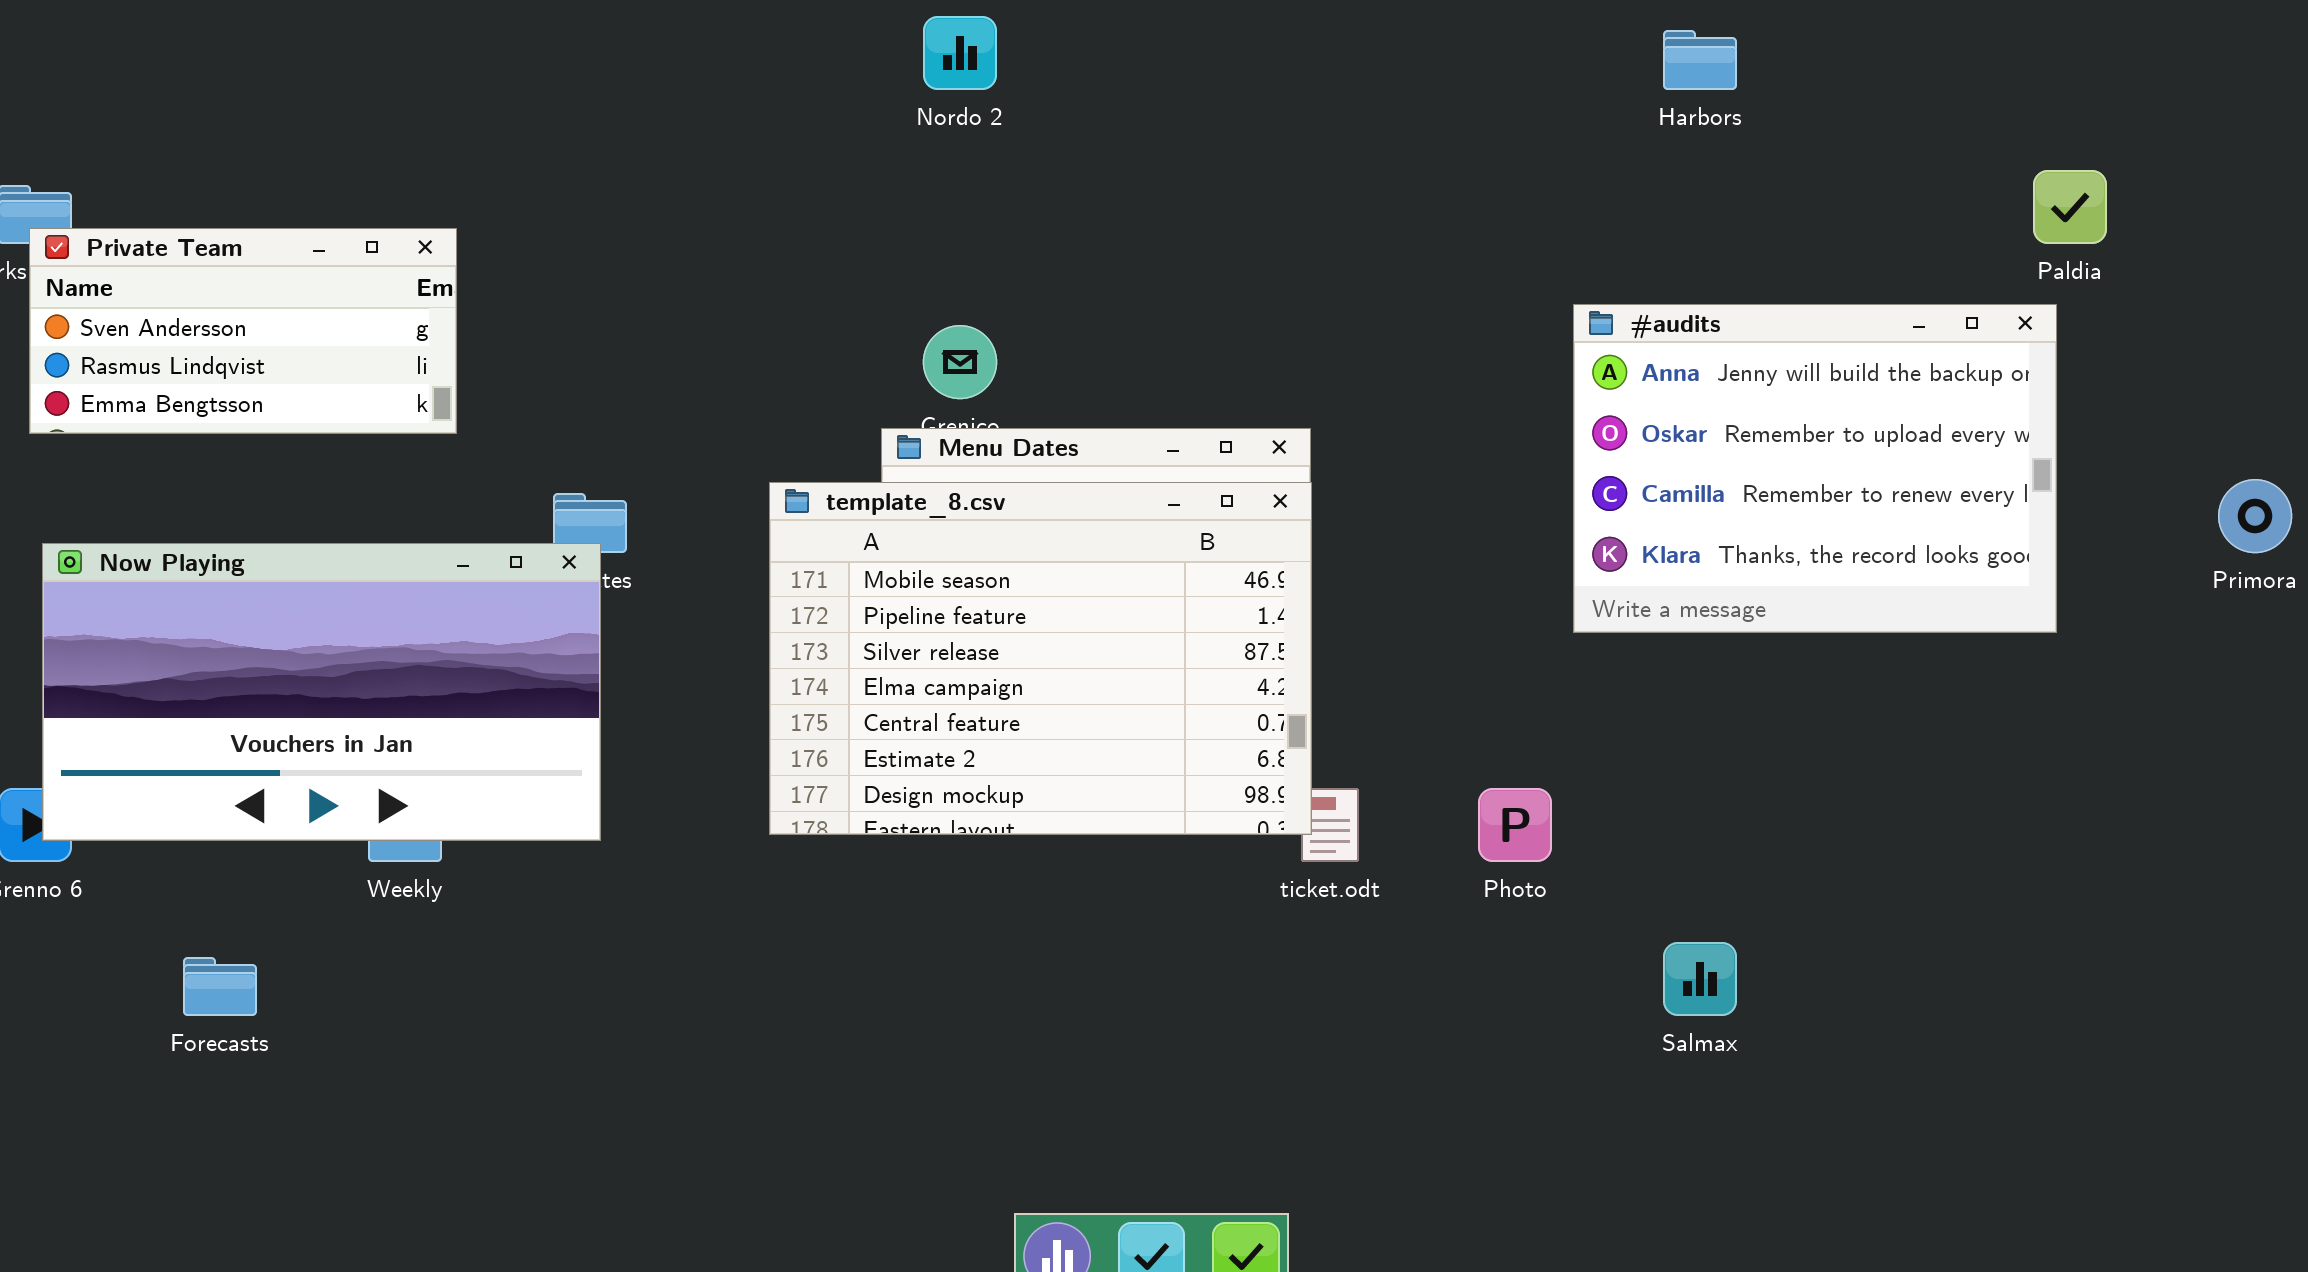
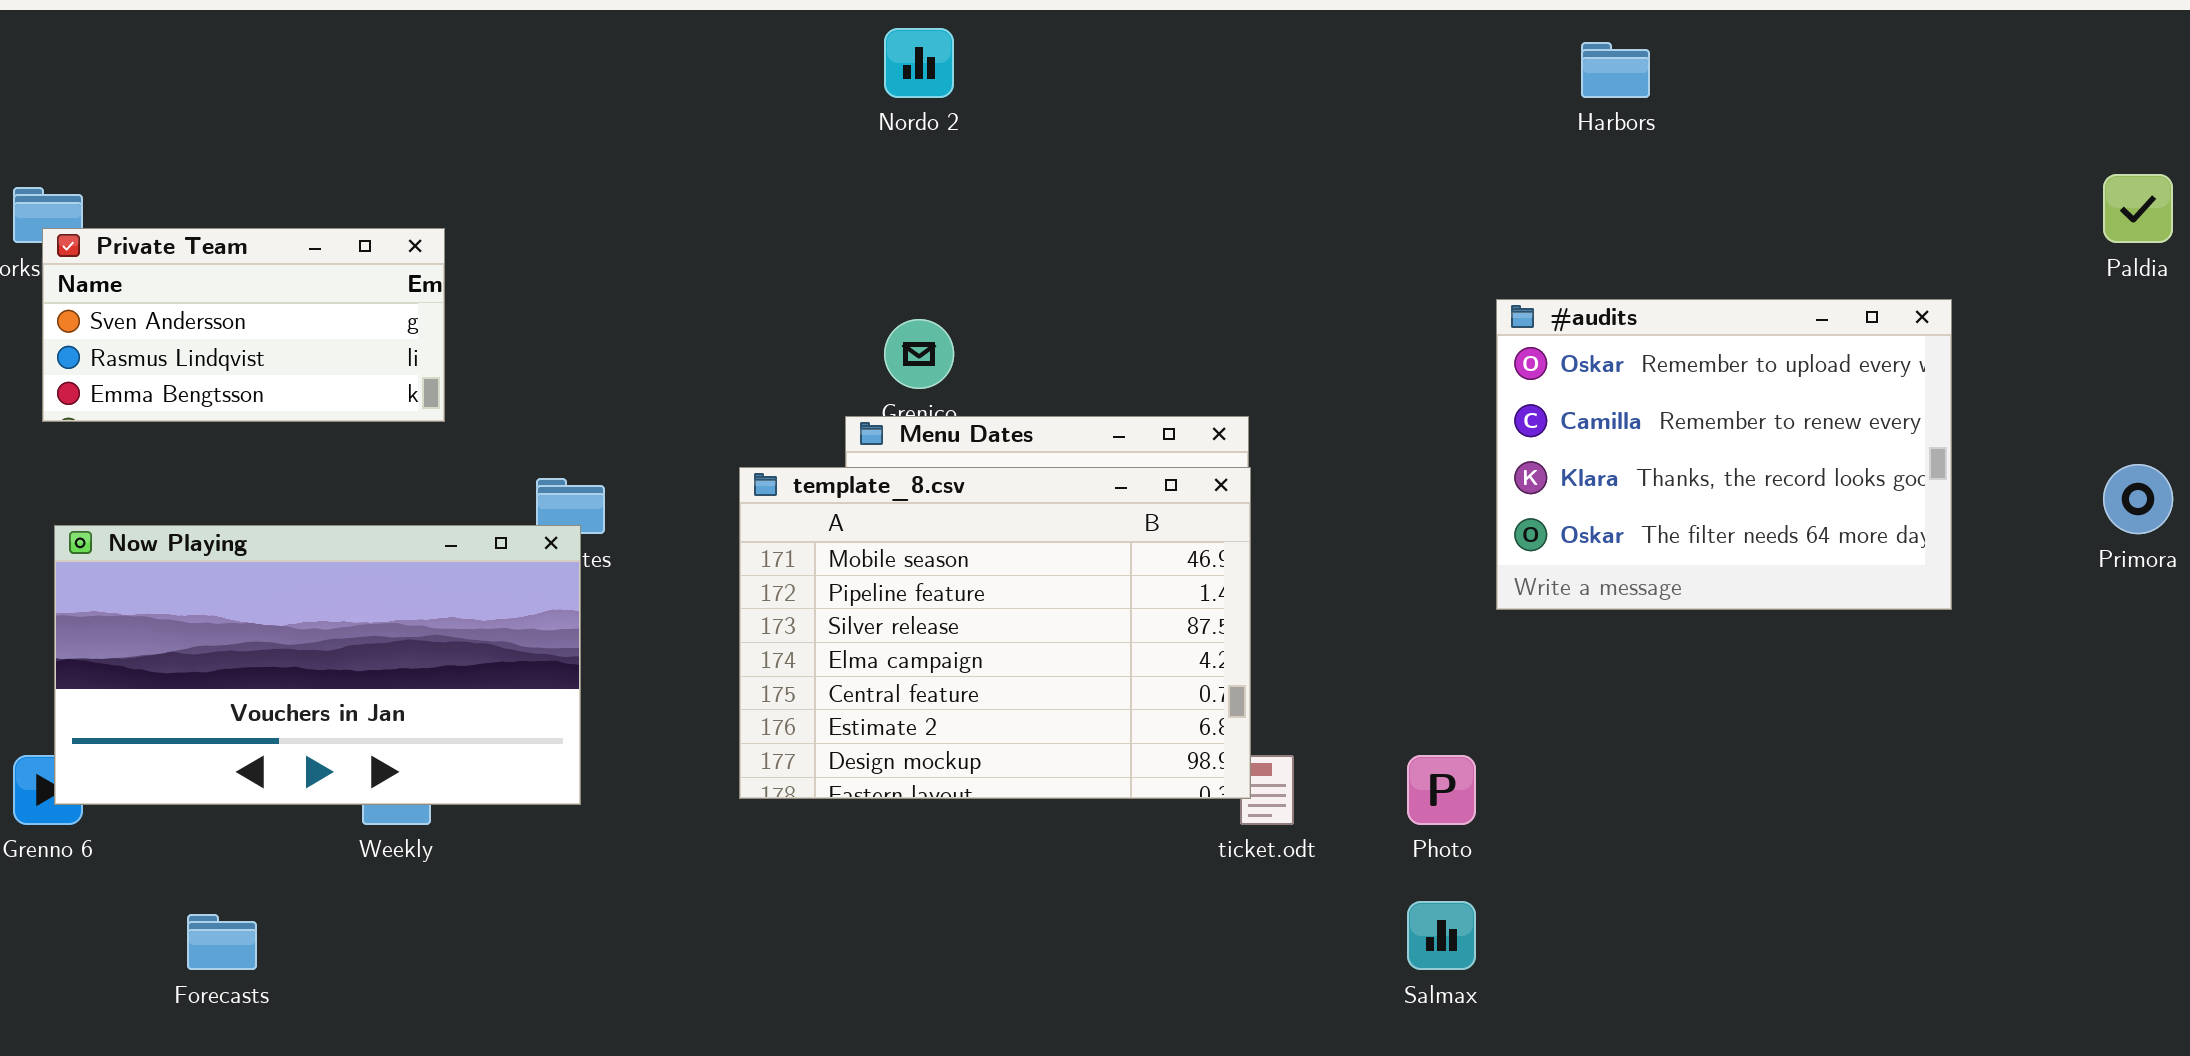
Paldia: [2033,170,2107,244] -> [2103,174,2173,243], moved
#audits: [1573,304,2057,633] -> [1496,299,1952,610], scrolled down 1 row
Salmax: [1663,942,1737,1016] -> [1407,901,1476,970], moved

